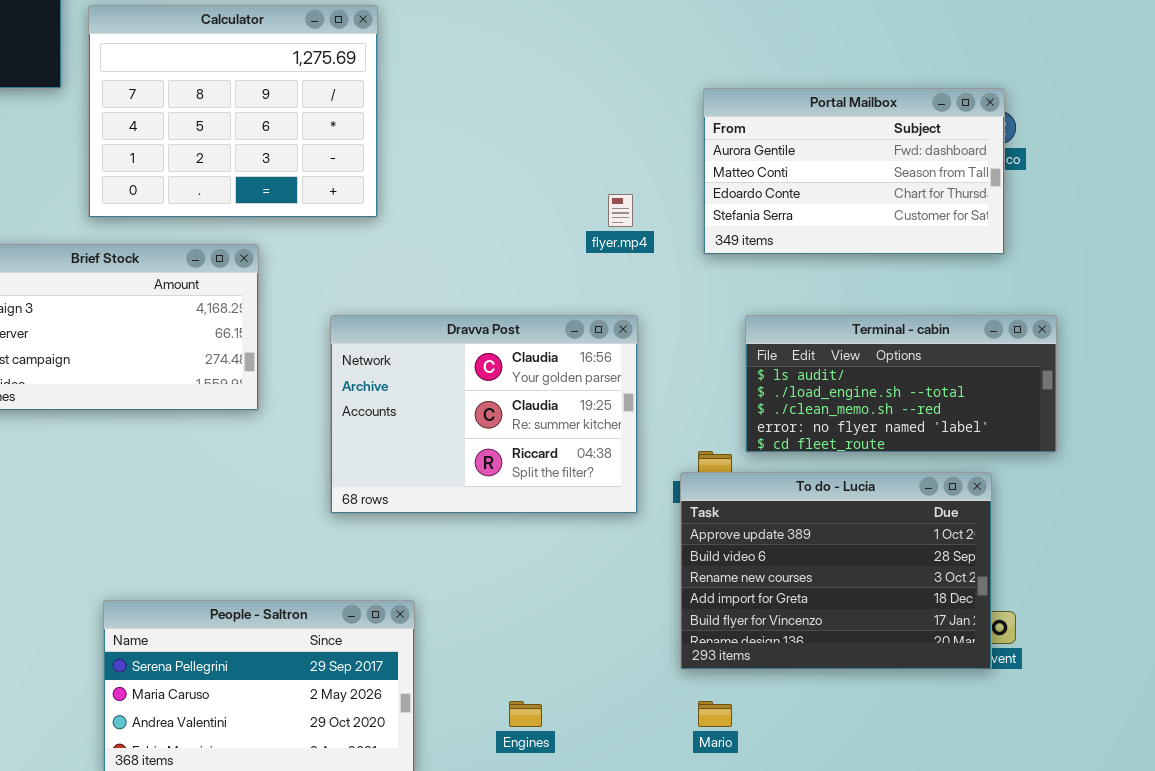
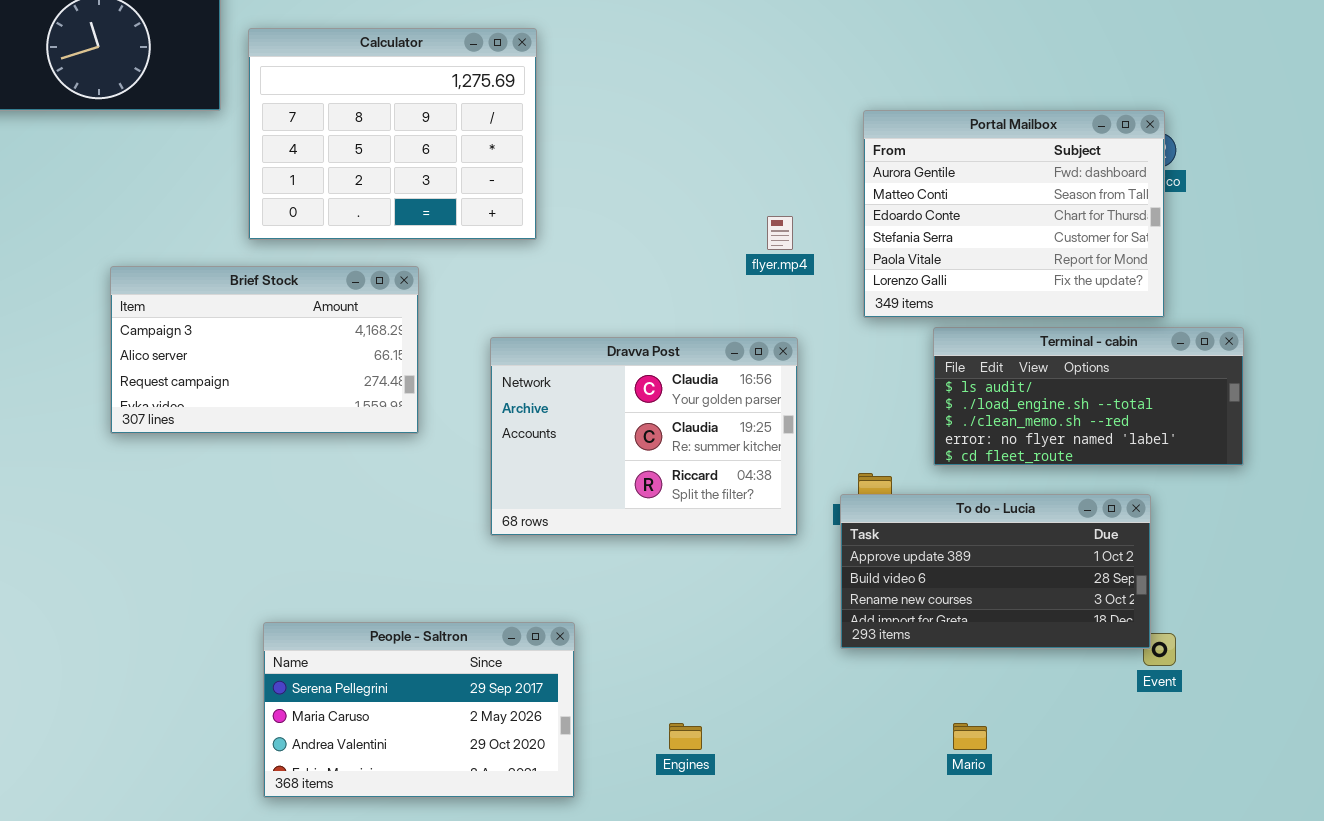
Portal Mailbox: [703,88,1005,255] -> [863,110,1165,318], resized
Terminal - cabin: [745,315,1057,453] -> [933,327,1244,466], moved
To do - Lucia: [680,472,992,670] -> [840,494,1151,649], resized
Mario: [698,701,732,727] -> [953,723,987,750], moved

